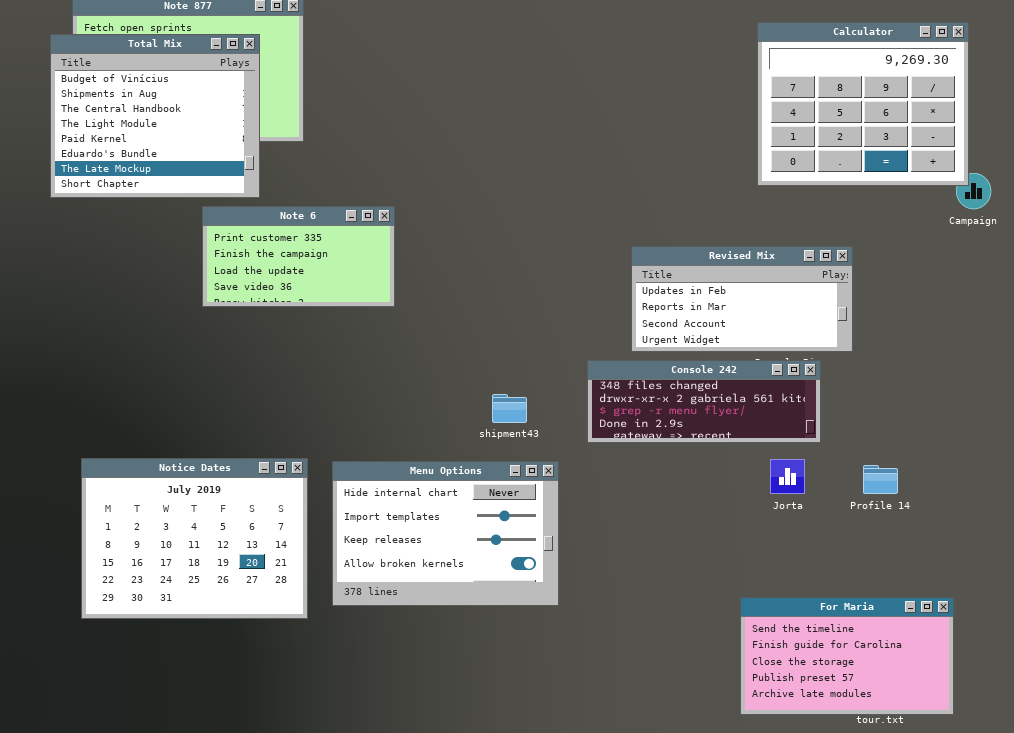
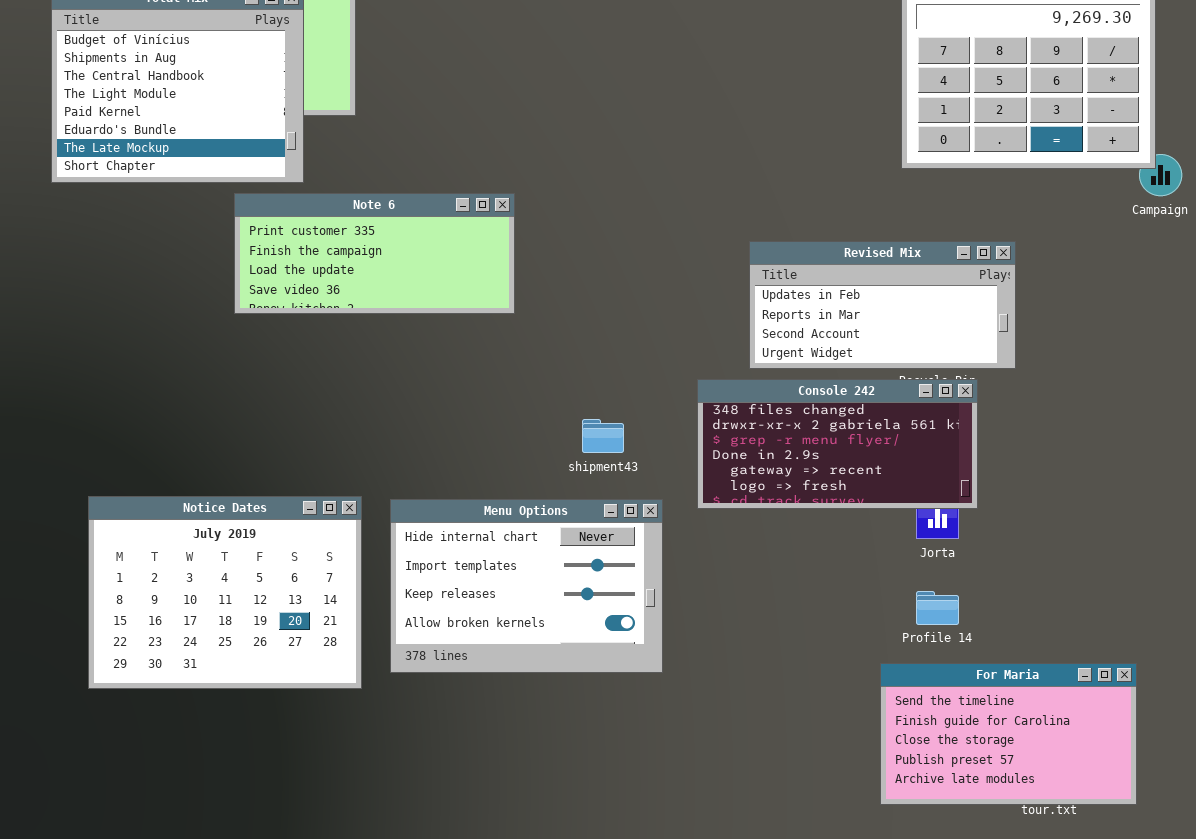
Note 6: [202,206,395,307] -> [234,193,515,314], resized
Console 242: [587,360,821,443] -> [697,379,978,509], resized
Profile 14: [863,465,898,494] -> [916,591,959,625], moved

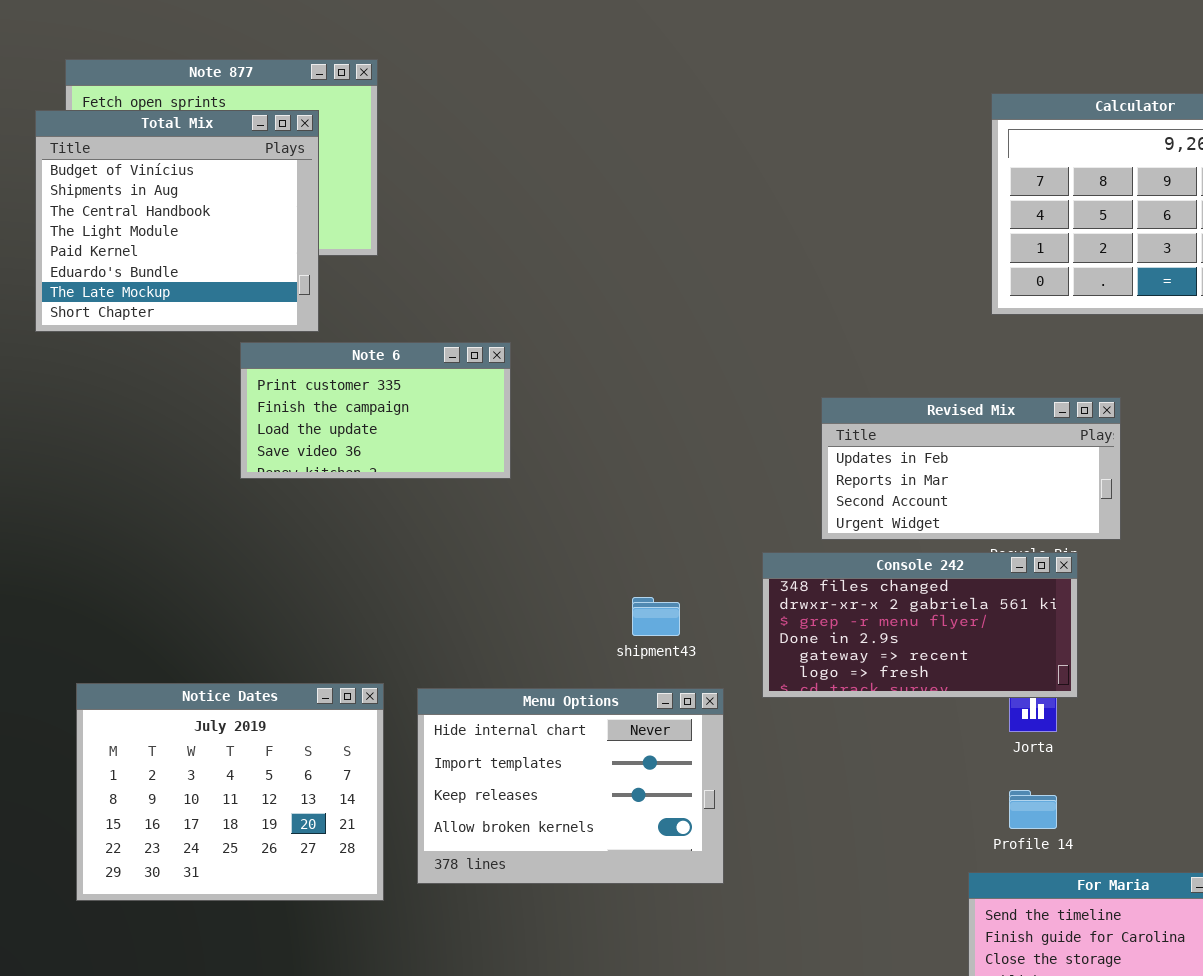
Note 6: [234,193,515,314] -> [240,342,511,479], resized

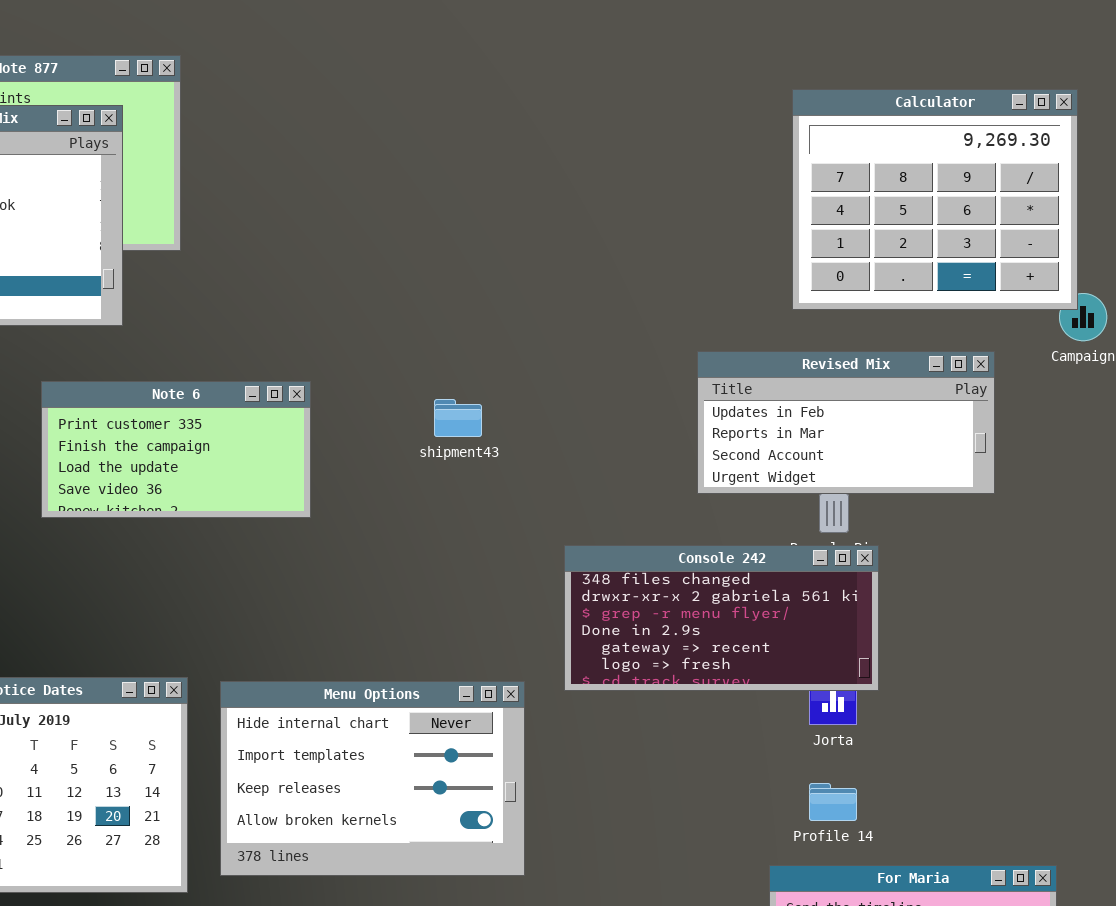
Note 6: [240,342,511,479] -> [41,381,311,518], moved
Revised Mix: [821,397,1121,540] -> [697,351,995,494], moved
shipment43: [632,597,680,636] -> [434,399,482,437], moved

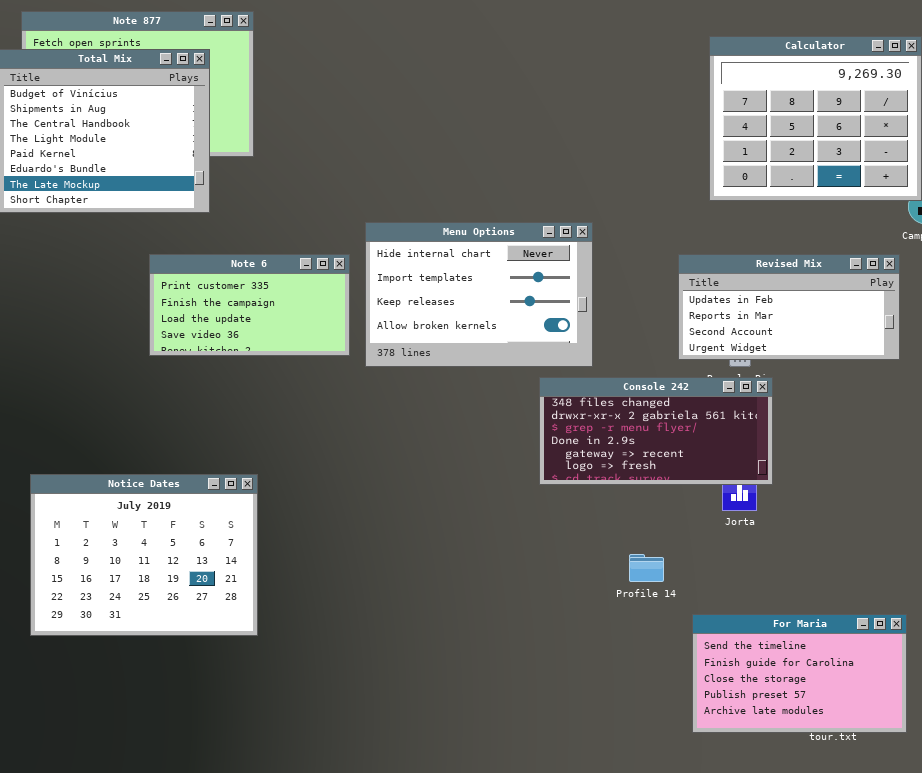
Revised Mix: [697,351,995,494] -> [678,254,900,360], moved
Menu Options: [220,681,525,876] -> [365,222,593,367], moved
Profile 14: [809,783,857,821] -> [629,554,664,582], moved

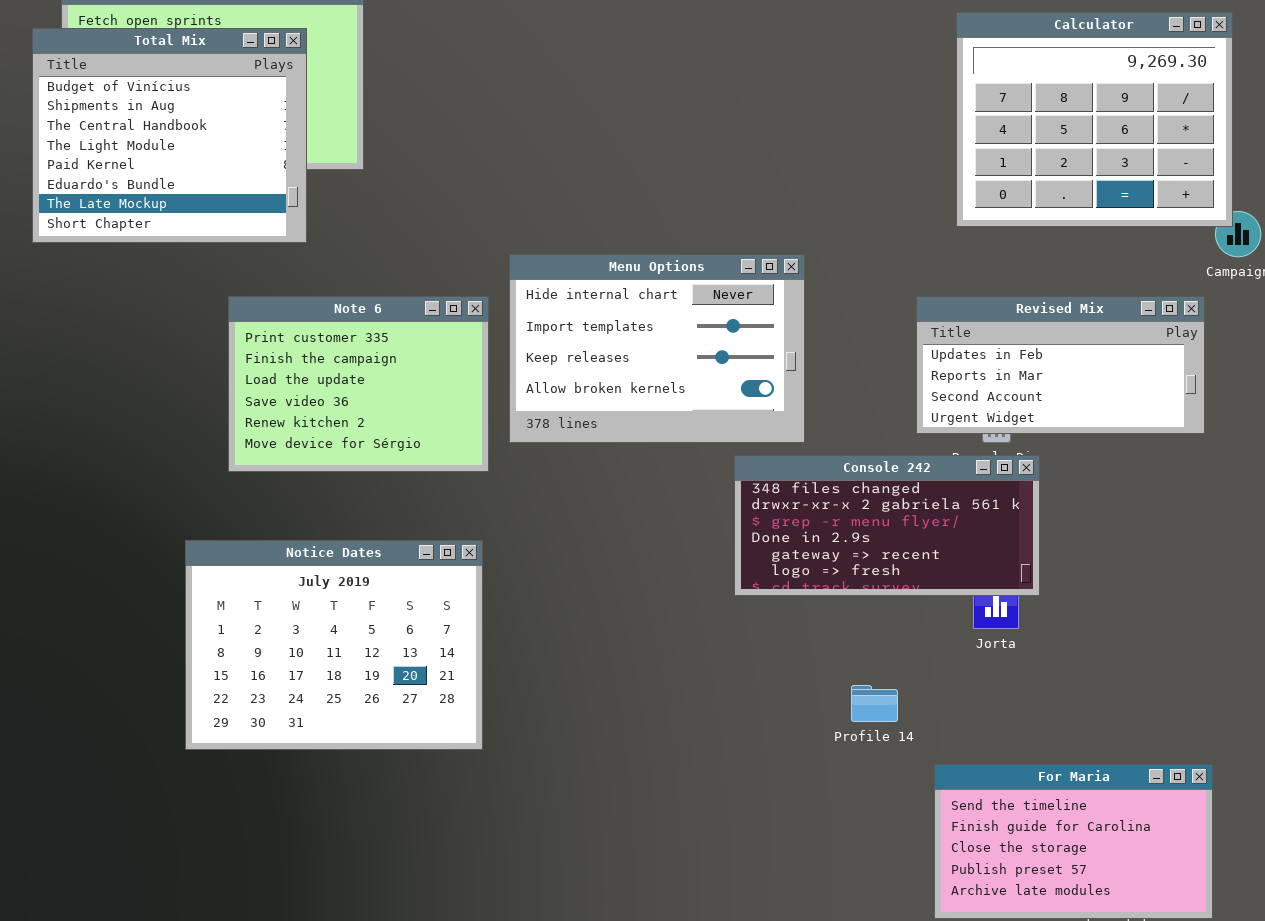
Note 6: [149,254,350,356] -> [228,296,489,472], resized
Notice Dates: [30,474,258,636] -> [185,540,483,750], moved

